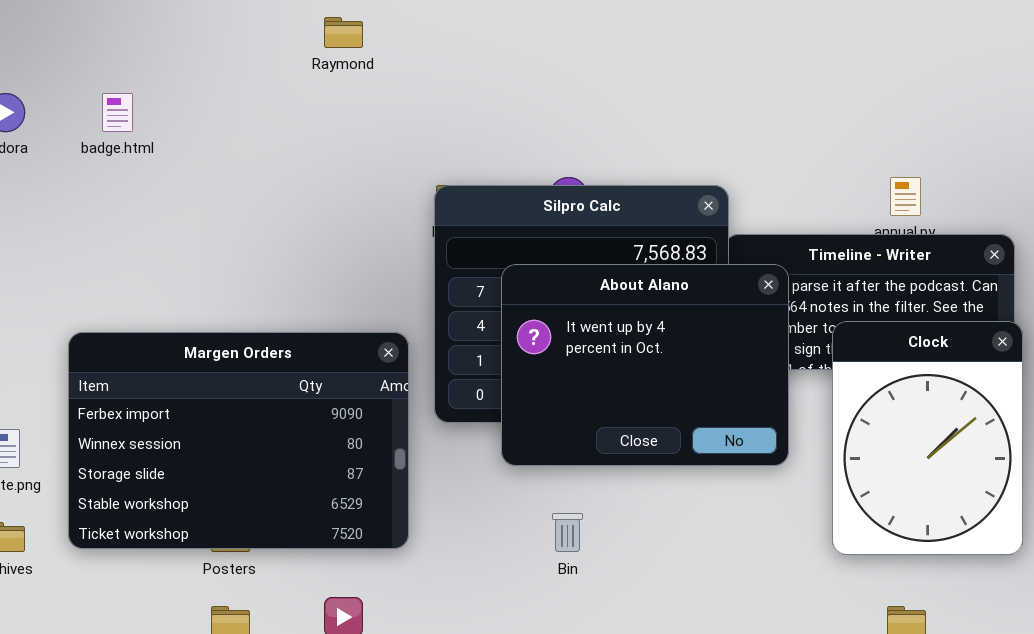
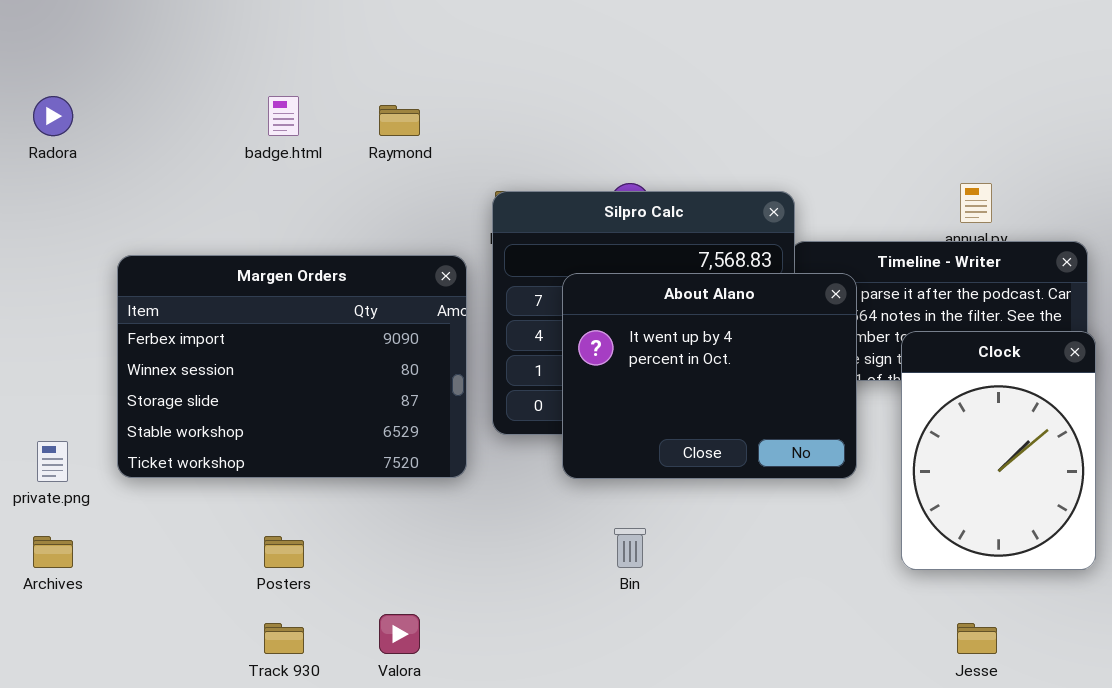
Raymond: [324,17,363,48] -> [379,105,420,136], moved
badge.html: [102,93,133,132] -> [268,96,299,136], moved
Margen Orders: [68,332,409,549] -> [117,255,467,478], moved

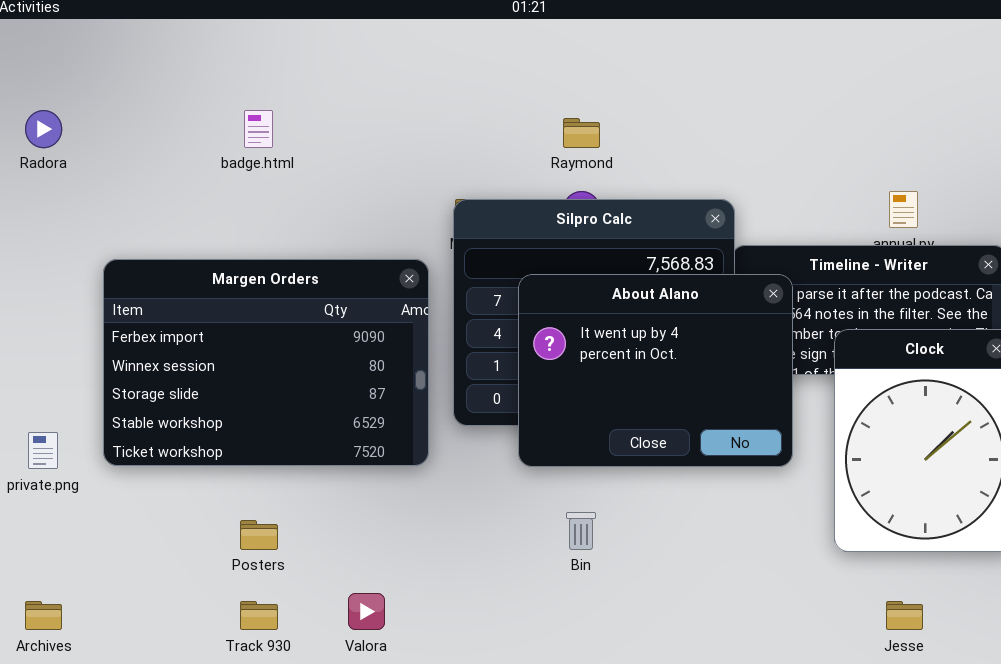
Raymond: [379,105,420,136] -> [563,118,600,148], moved
Archives: [33,536,73,568] -> [25,601,62,630], moved

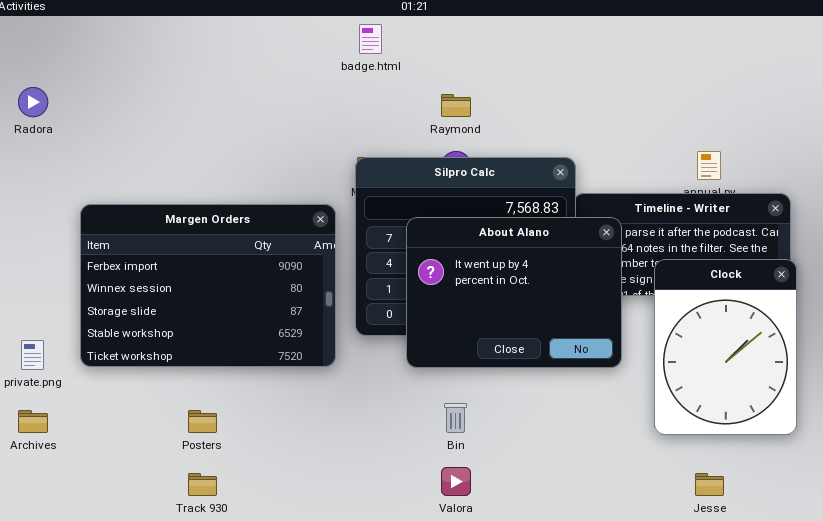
badge.html: [244,110,273,148] -> [359,24,382,54], moved
Valora: [348,593,385,630] -> [441,467,471,496], moved
Archives: [25,601,62,630] -> [18,410,48,433], moved

